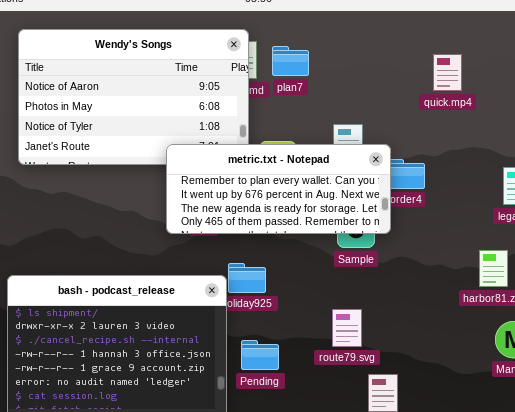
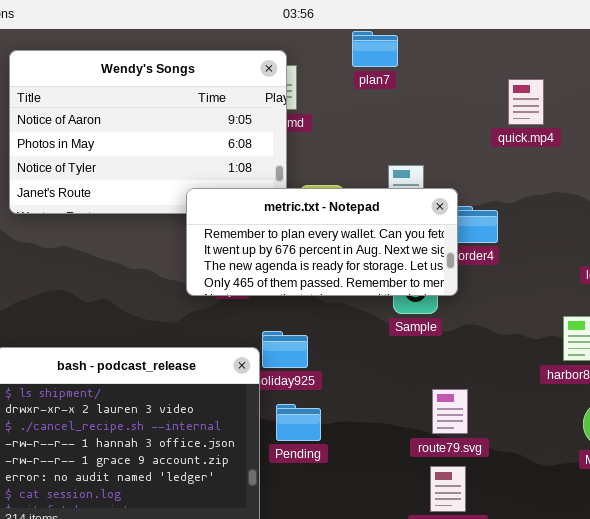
plan7: [272,46,309,76] -> [352,31,398,67], moved
route79.svg: [332,309,362,347] -> [432,389,468,434], moved
Pending: [241,340,279,370] -> [276,404,321,441], moved

